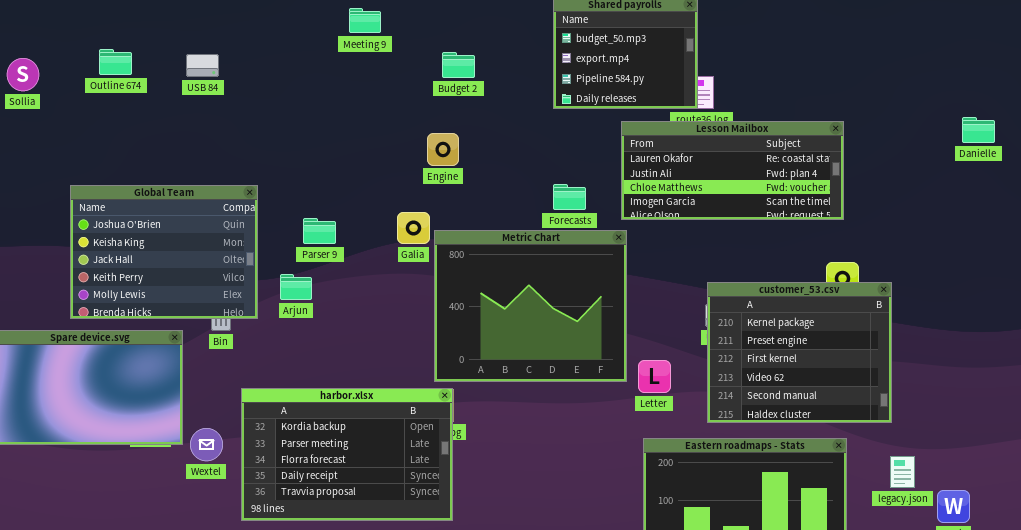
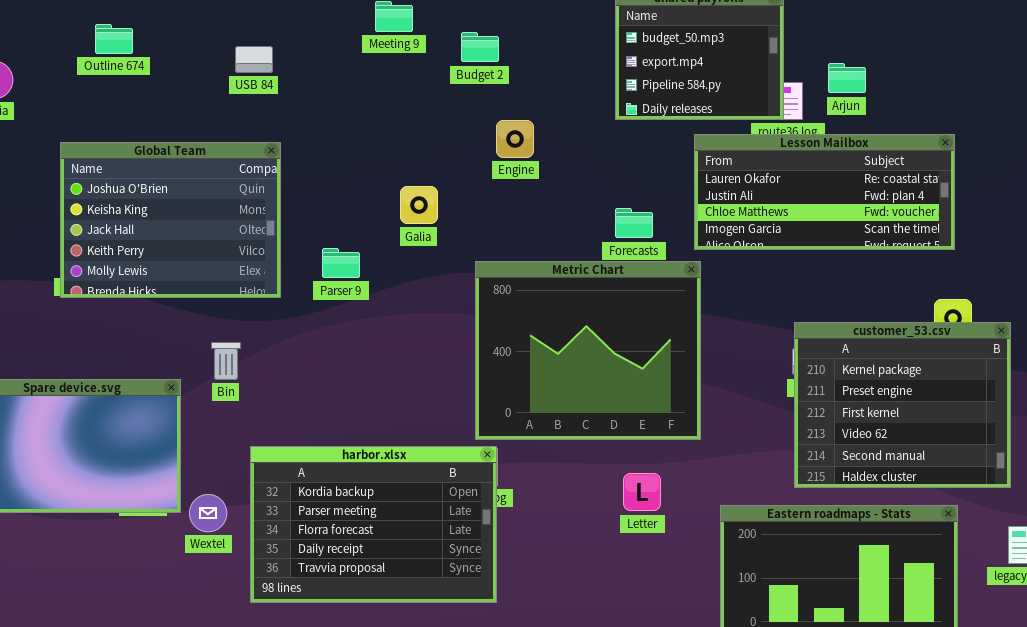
Outline 674: [99,49,132,75] -> [95,24,133,54], moved
Budget 2: [442,52,475,78] -> [461,32,499,62], moved
USB 84: [186,54,219,77] -> [235,46,273,73], moved
Engine: [427,133,459,166] -> [496,120,534,158], moved
Global Team: [70,185,258,319] -> [60,142,281,298], moved
Galia: [397,212,430,244] -> [400,186,438,224], moved
Arjun: [280,274,312,300] -> [828,63,866,93], moved
Letter: [638,360,671,393] -> [623,473,661,511], moved

